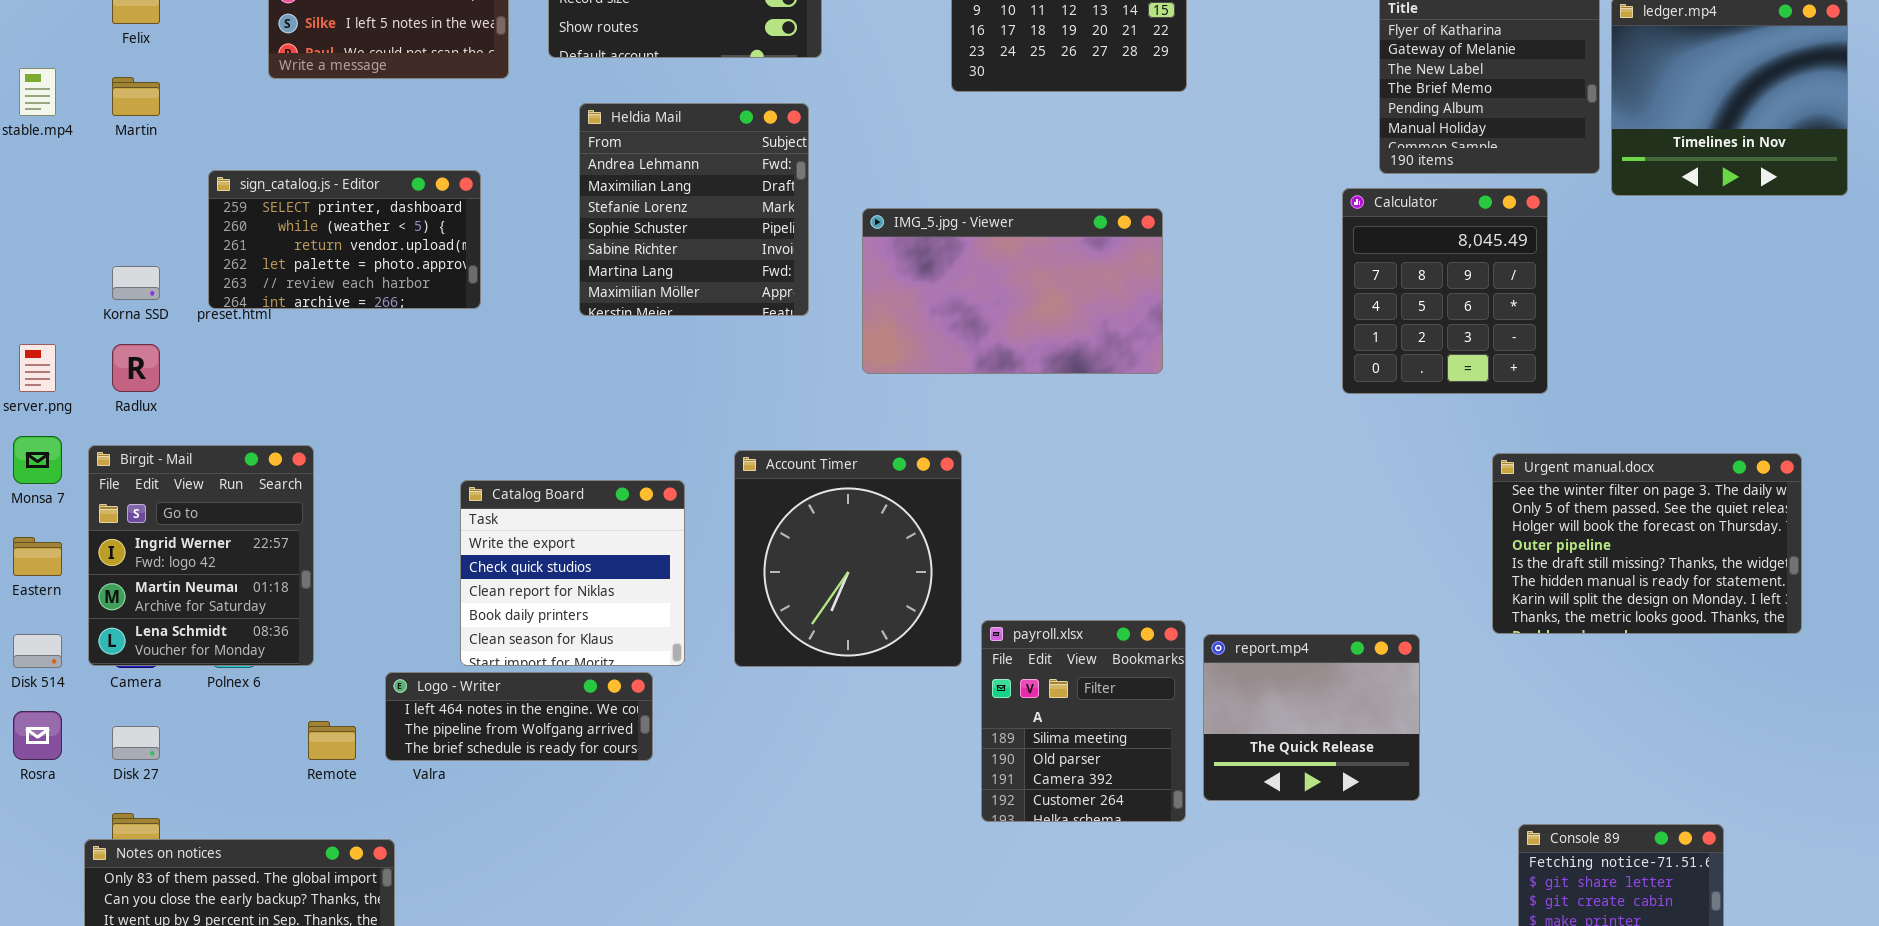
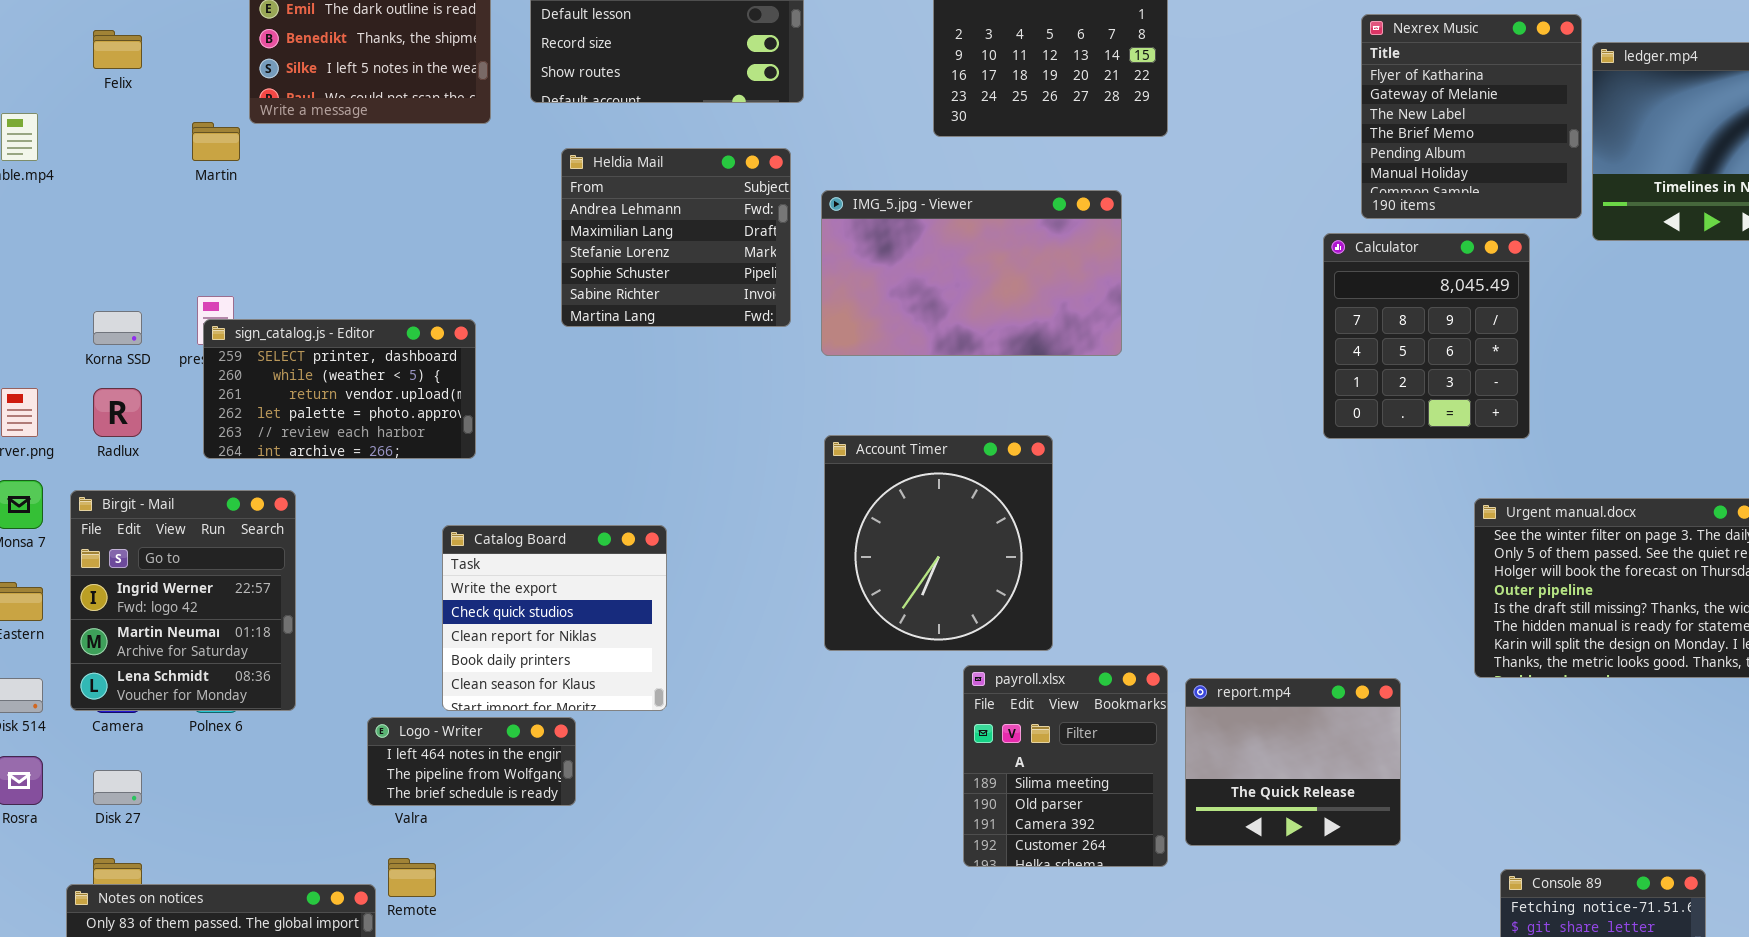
Martin: [112,77,160,116] -> [192,122,240,161], moved
Heldia Mail: [579,103,809,316] -> [561,148,791,327], resized
sign_catalog.js - Editor: [208,170,481,309] -> [203,319,476,459], moved
IMG_5.jpg - Viewer: [862,208,1163,374] -> [821,190,1122,356], moved
Account Timer: [734,450,962,667] -> [824,435,1053,651], moved
Logo - Writer: [385,672,653,761] -> [367,717,576,806], resized
Remote: [308,721,356,760] -> [388,858,436,897], moved

